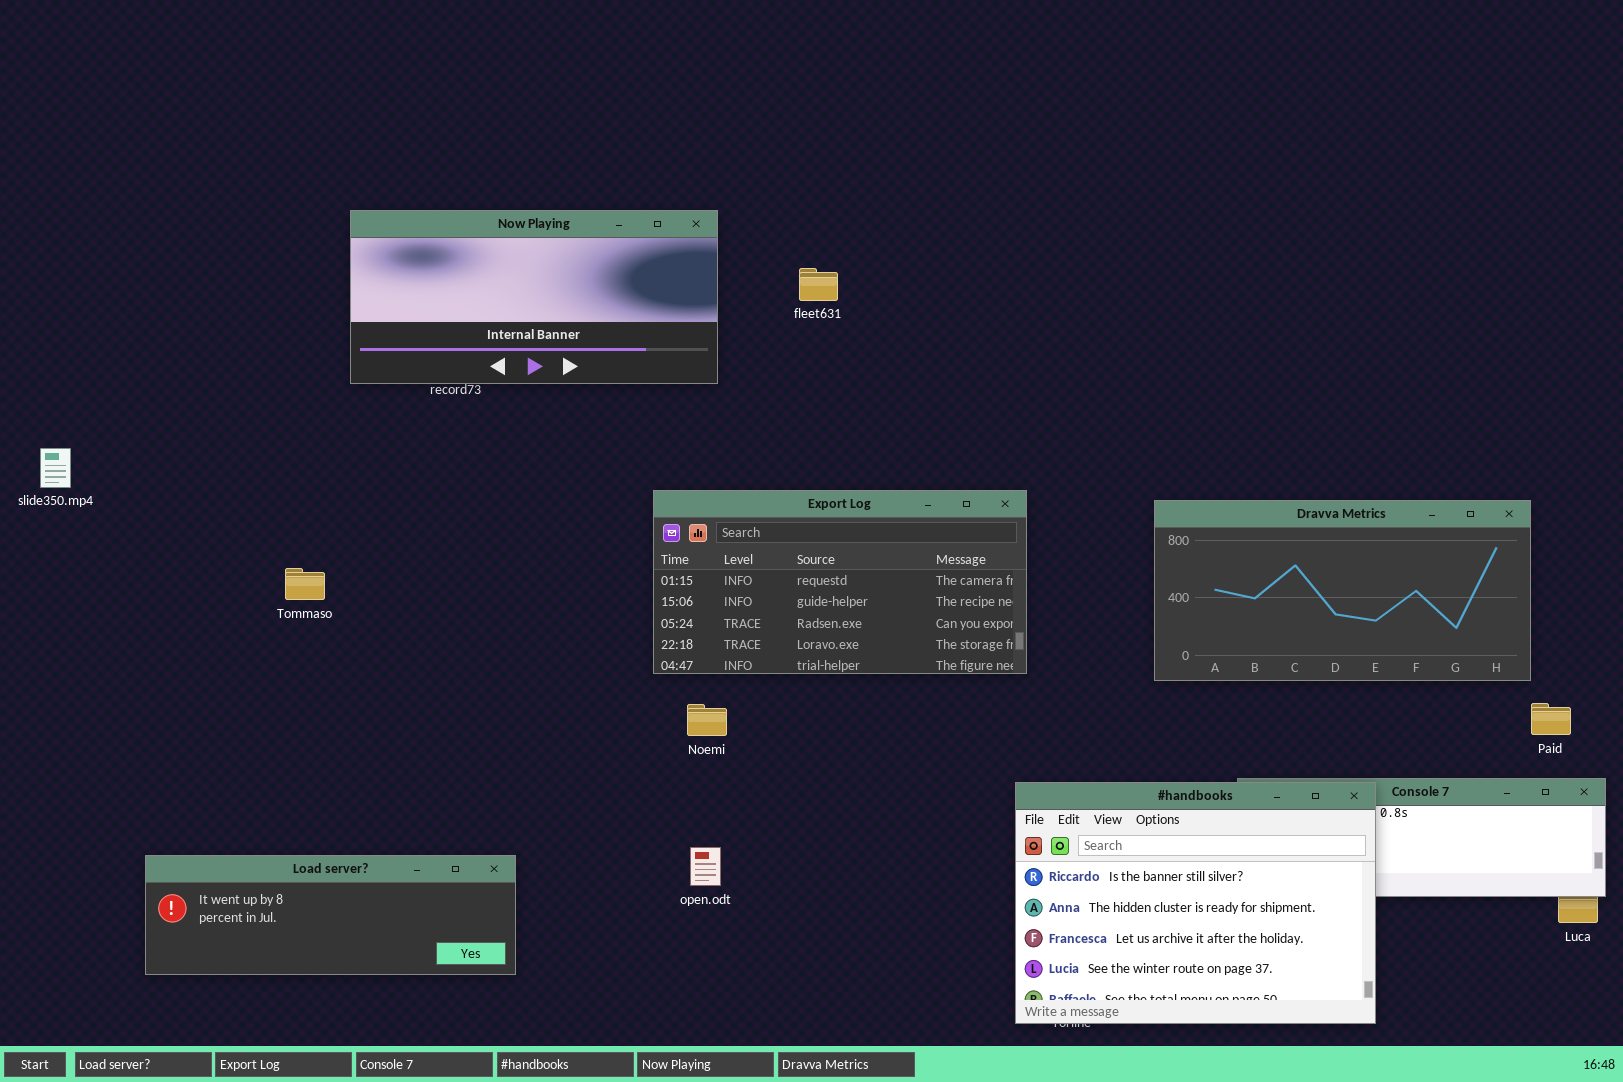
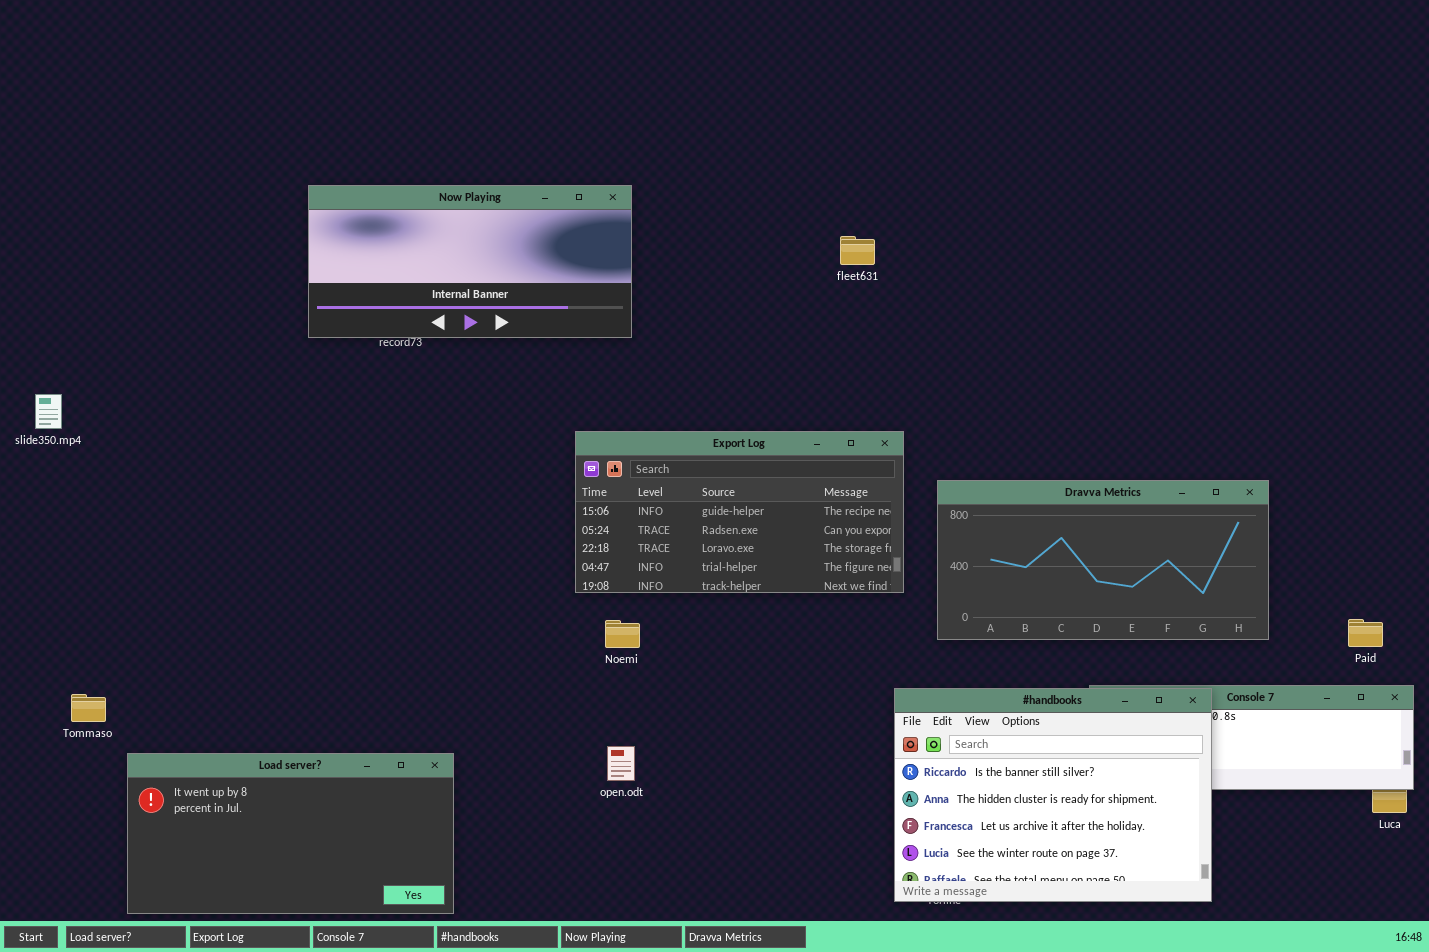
fleet631: [799,268,838,301] -> [840,236,875,265], moved
Export Log: [653,490,1027,674] -> [575,431,904,593], scrolled down 1 row
Dravva Metrics: [1154,500,1531,681] -> [937,480,1269,640], moved
Tommaso: [285,568,325,600] -> [71,694,106,722], moved
Load server?: [145,855,516,975] -> [127,753,454,914], resized

